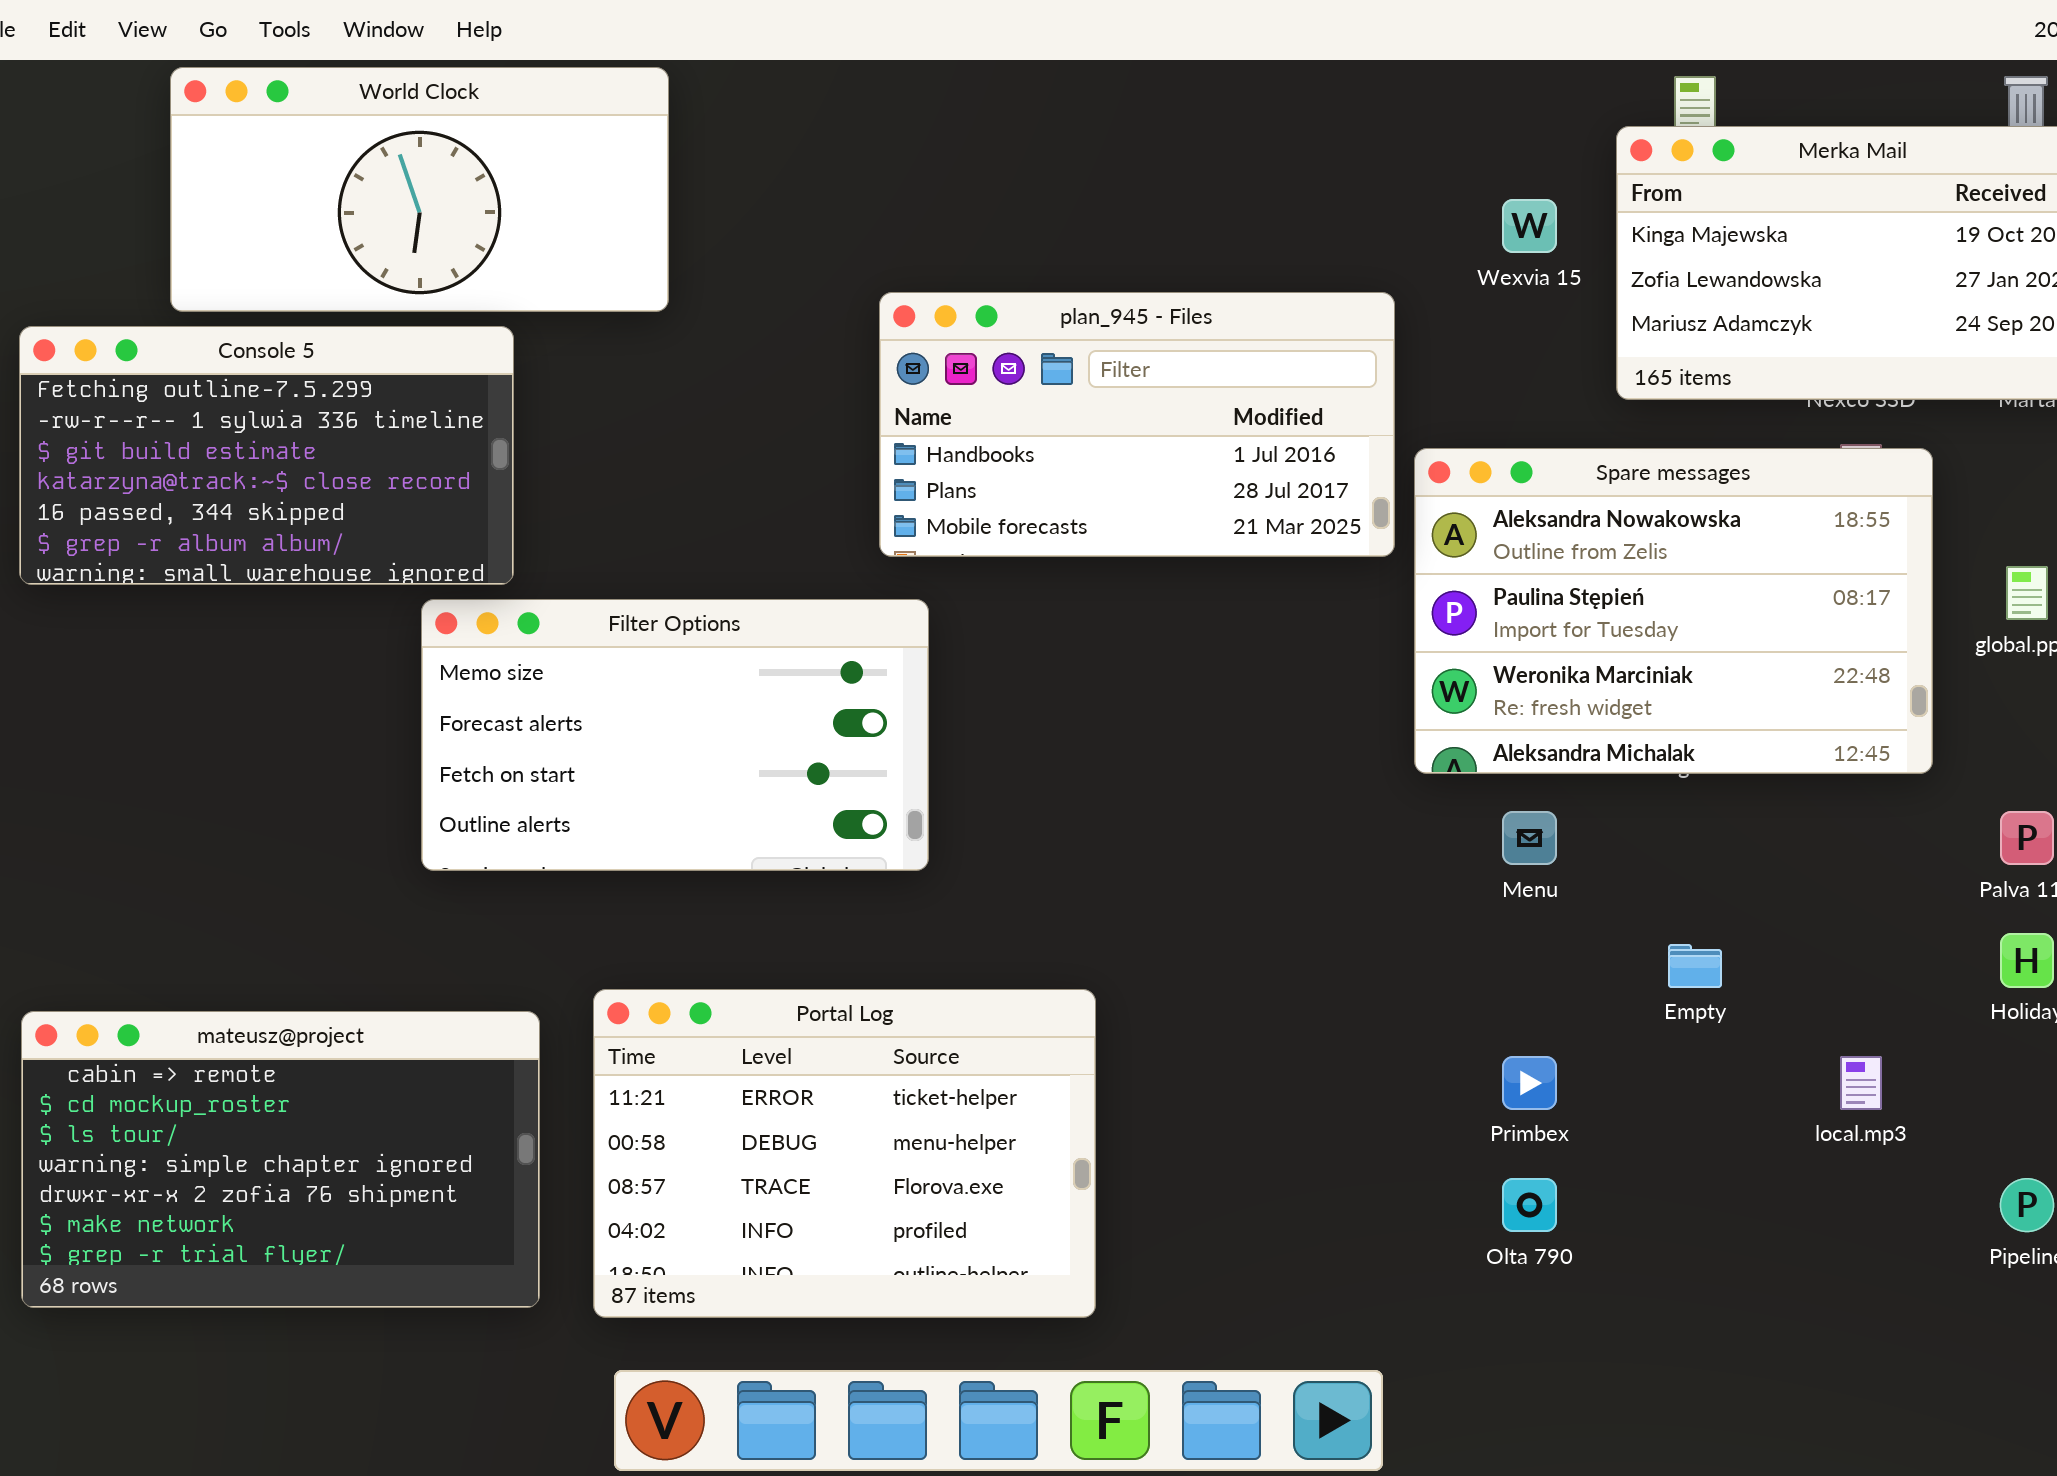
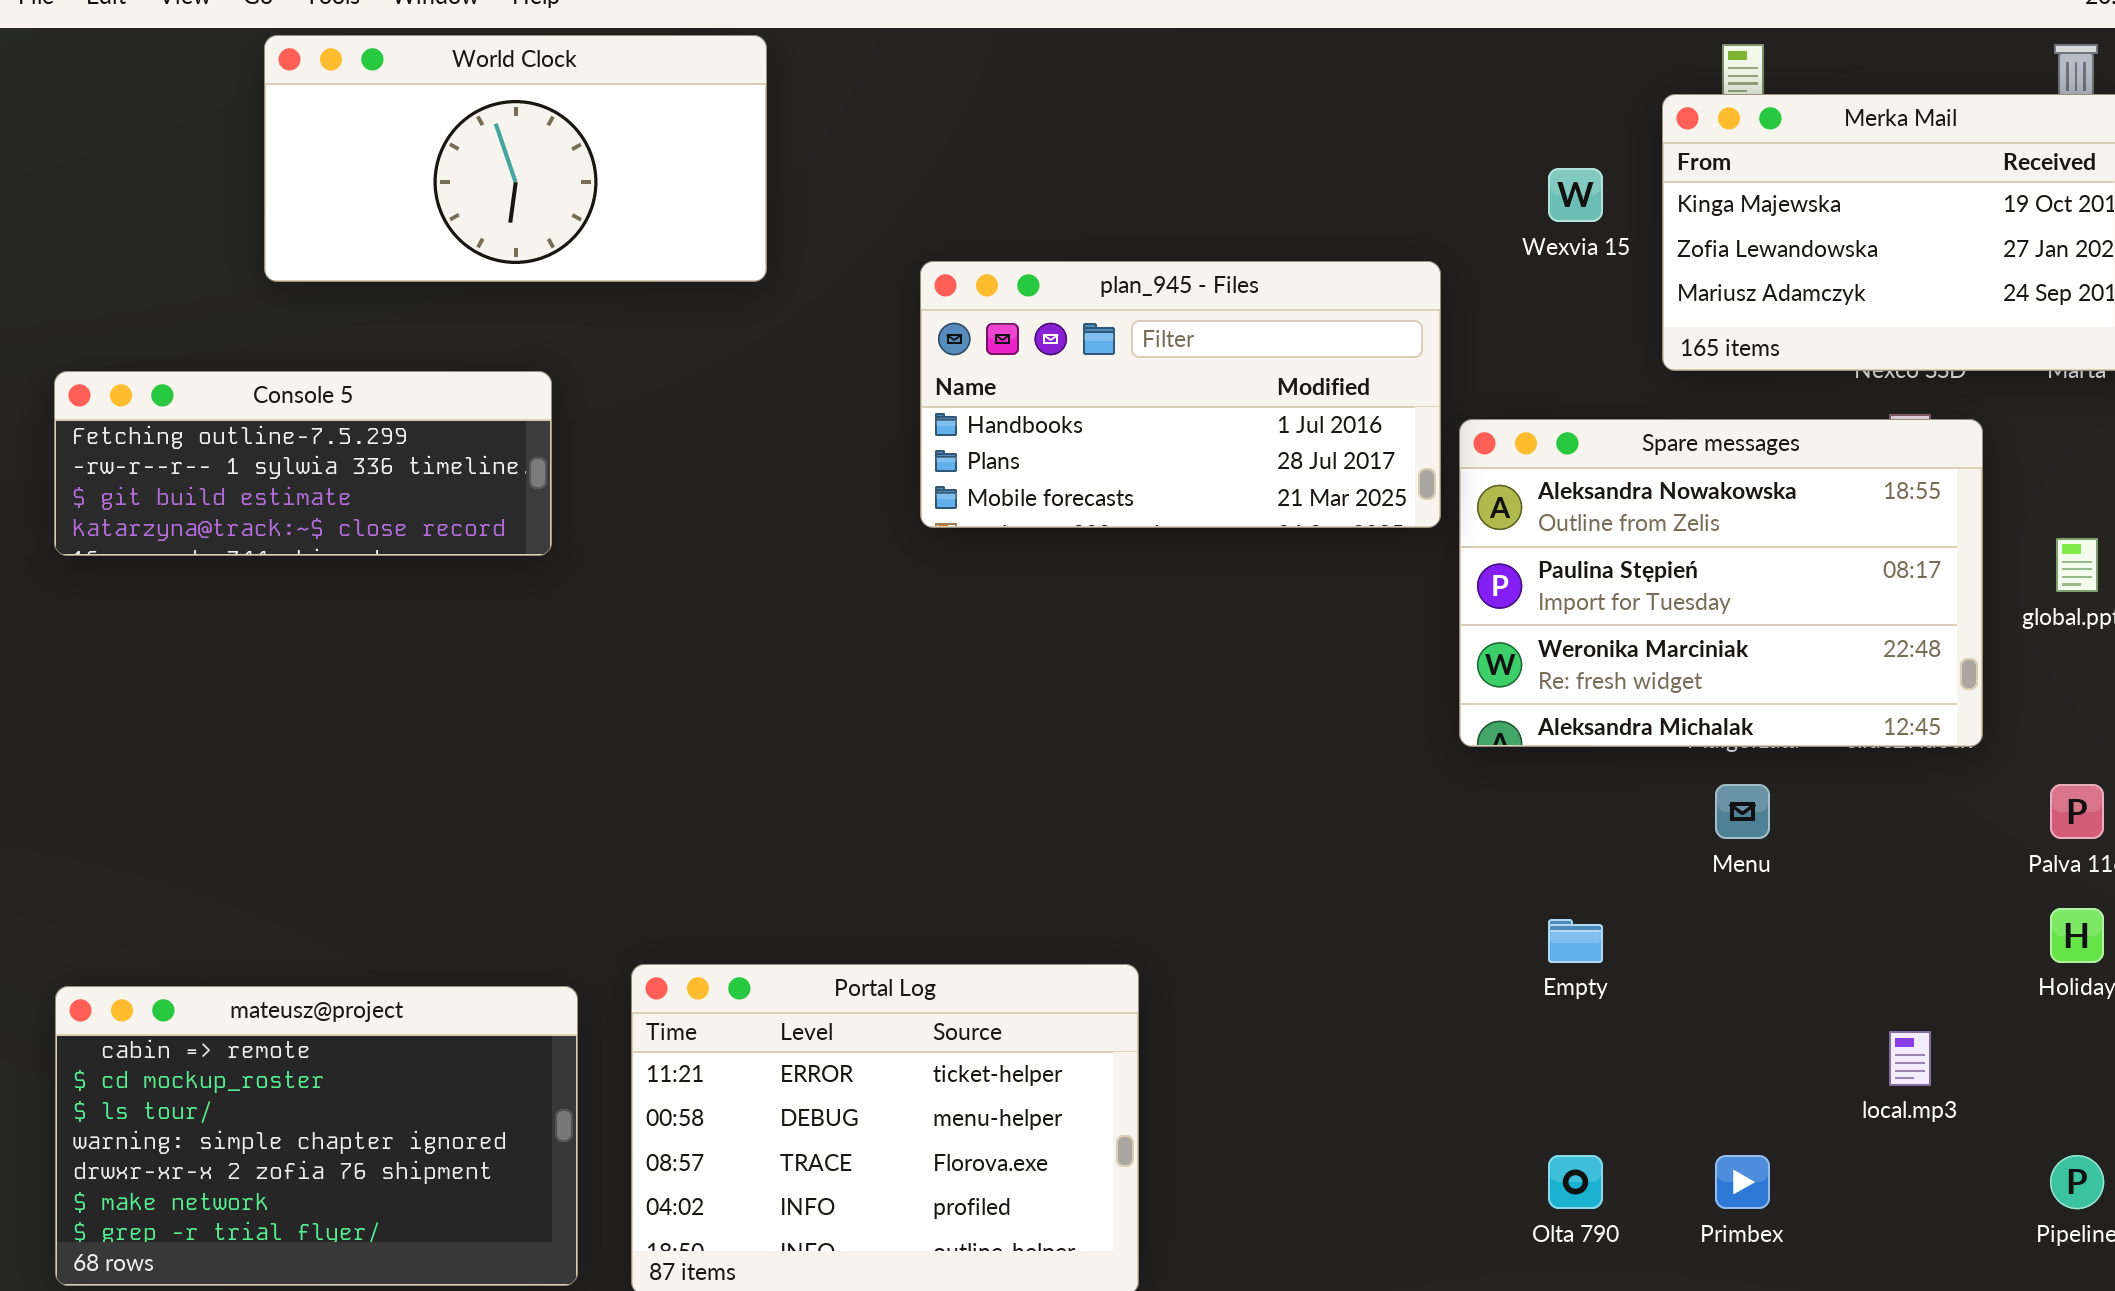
World Clock: [170,67,669,312] -> [264,35,767,282], moved
Console 5: [19,326,514,585] -> [54,371,552,556], resized
Filter Options: [421,599,929,871] -> none, closed
Menu: [1502,811,1557,865] -> [1715,784,1770,839], moved
Empty: [1668,944,1722,988] -> [1548,919,1603,963], moved
Primbex: [1502,1056,1557,1110] -> [1715,1155,1770,1209], moved

